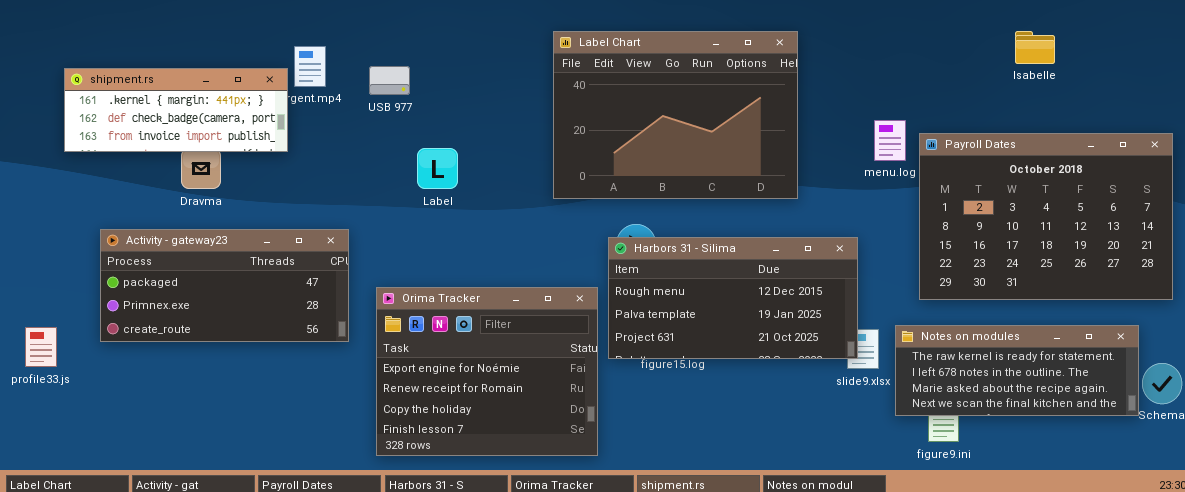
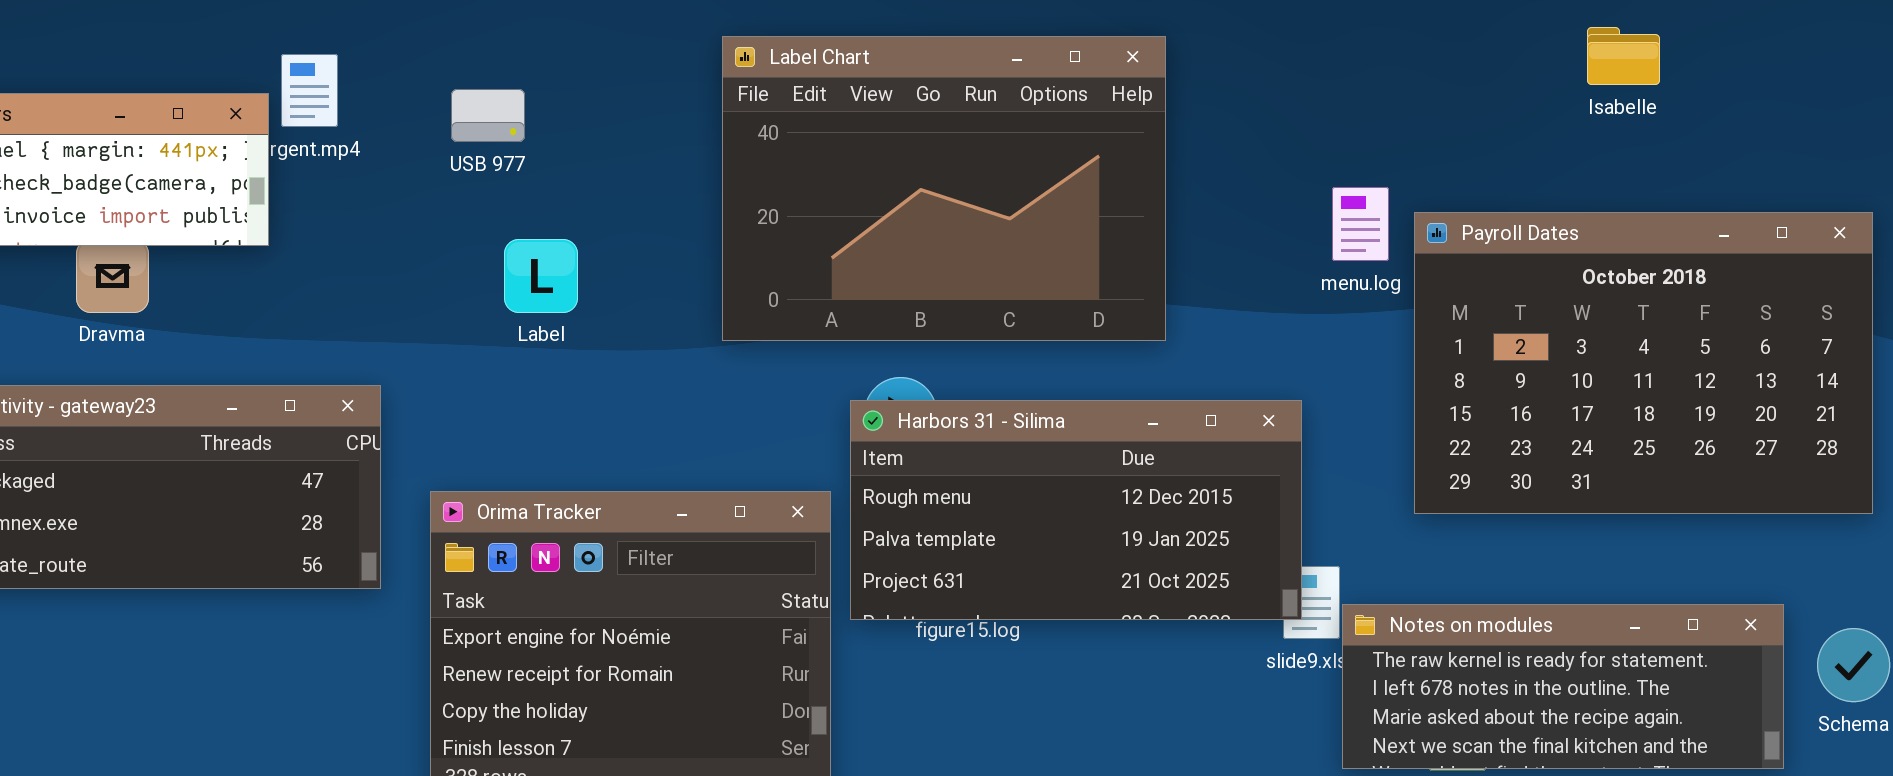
Label Chart: [553,31,798,199] -> [722,36,1166,341], moved
USB 977: [369,66,410,95] -> [451,89,525,142], moved
Notes on modules: [895,325,1139,416] -> [1342,604,1784,769], moved

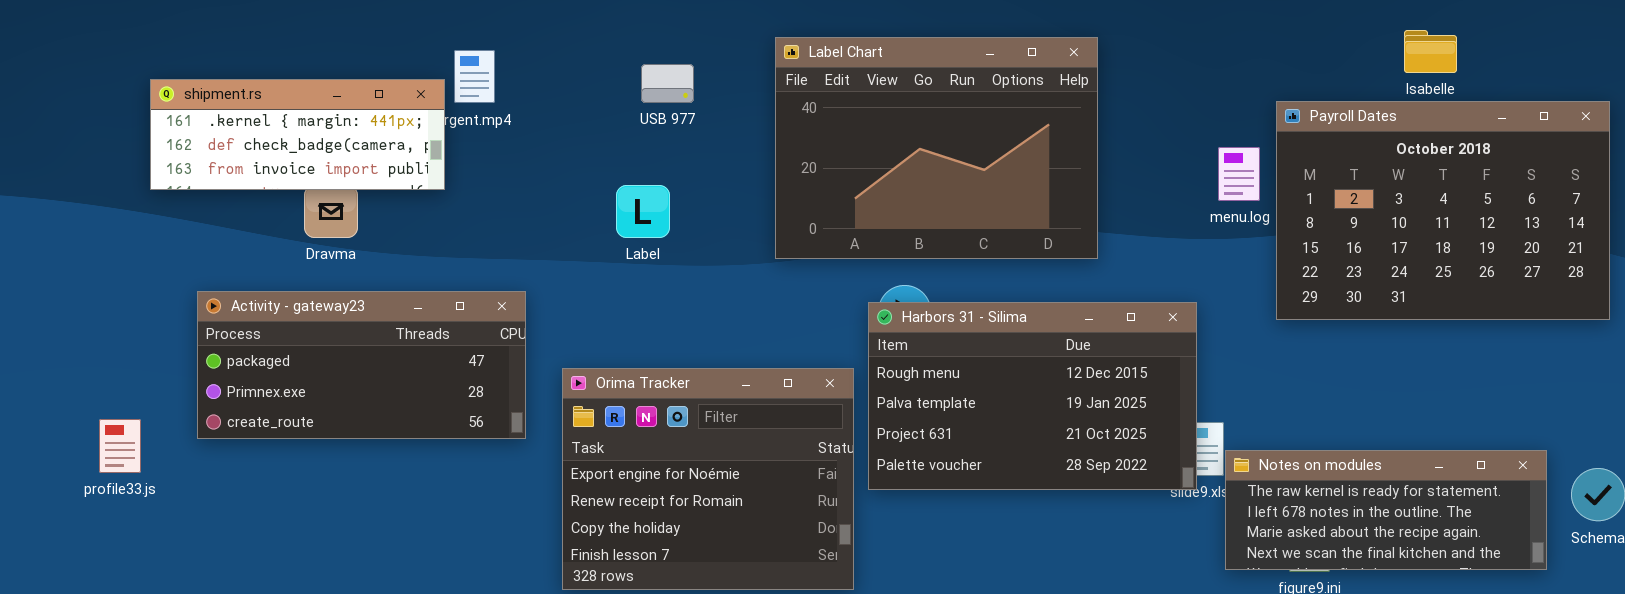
USB 977: [451,89,525,142] -> [641,64,694,103], moved
Payroll Dates: [1414,212,1873,514] -> [1276,101,1610,320], moved
Harbors 31 - Silima: [850,400,1302,620] -> [868,302,1197,490], resized

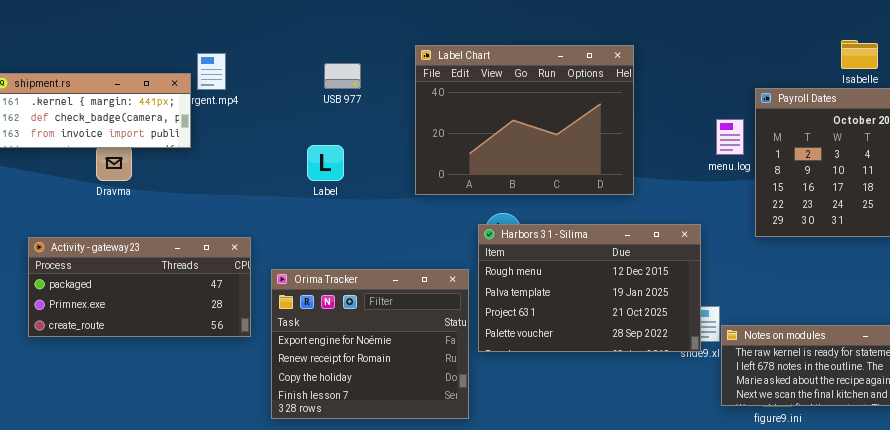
Activity - gateway23: [197,291,526,439] -> [28,237,251,337], moved

